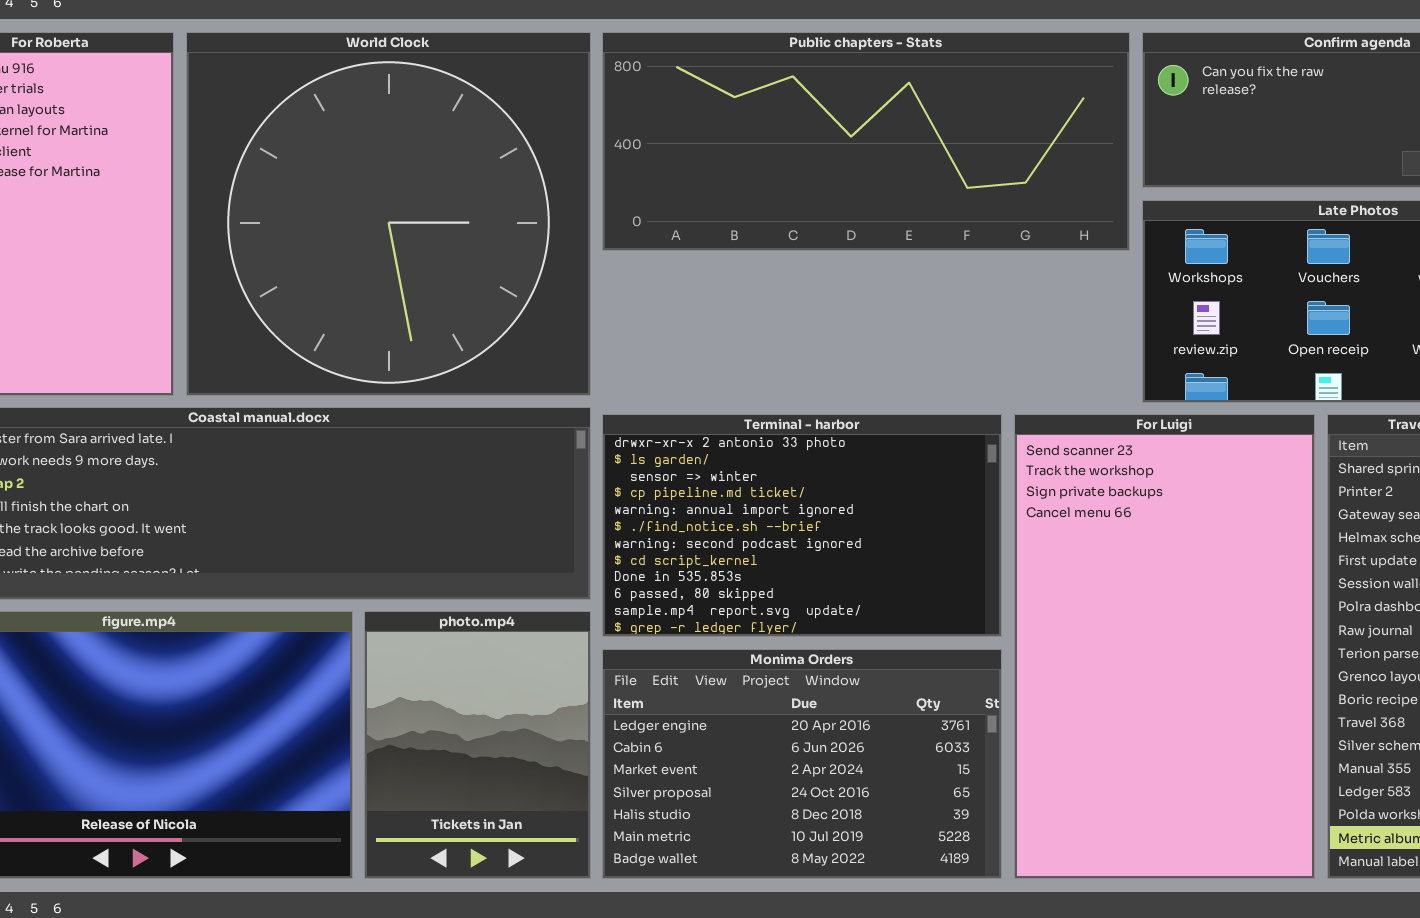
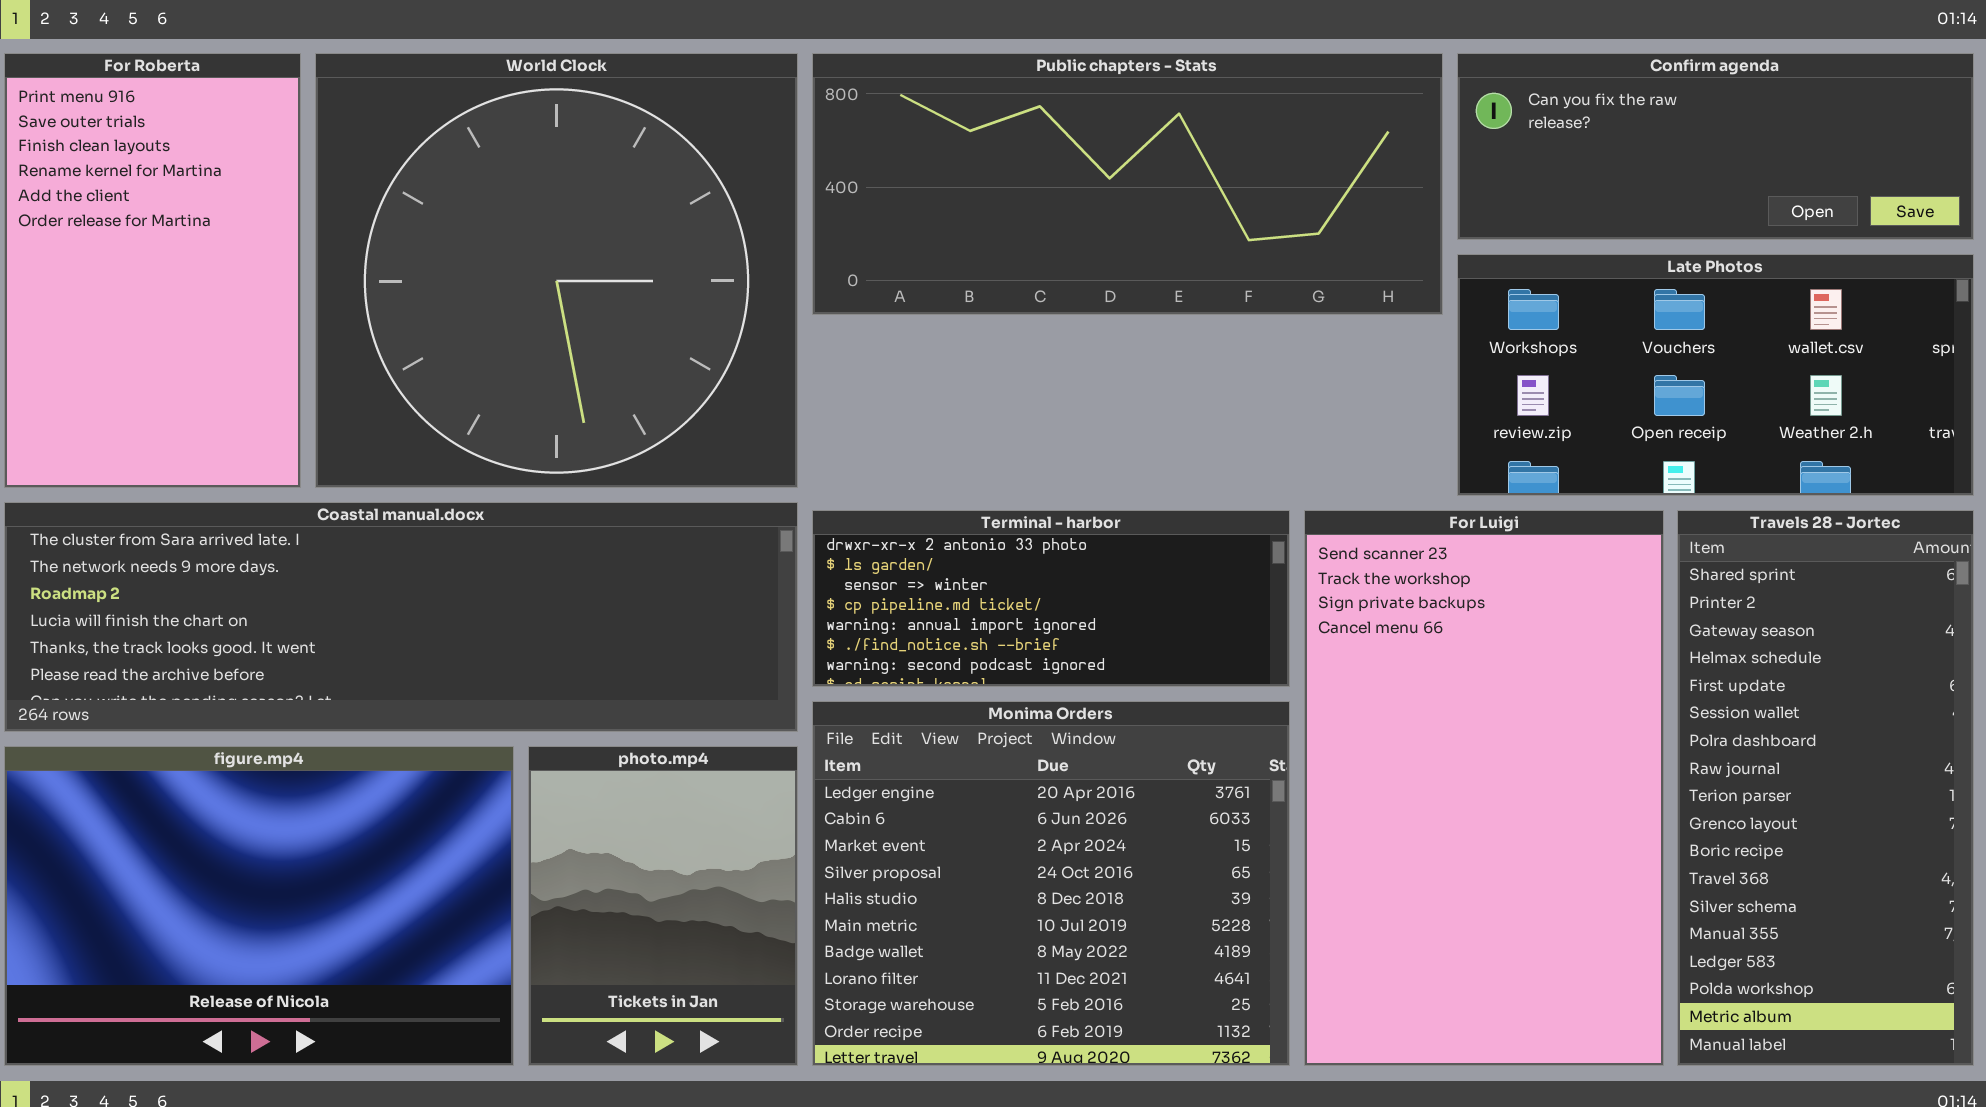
Terminal - harbor: [602,414,1002,637] -> [812,510,1290,687], resized
Monima Orders: [602,649,1002,879] -> [812,701,1290,1066], resized

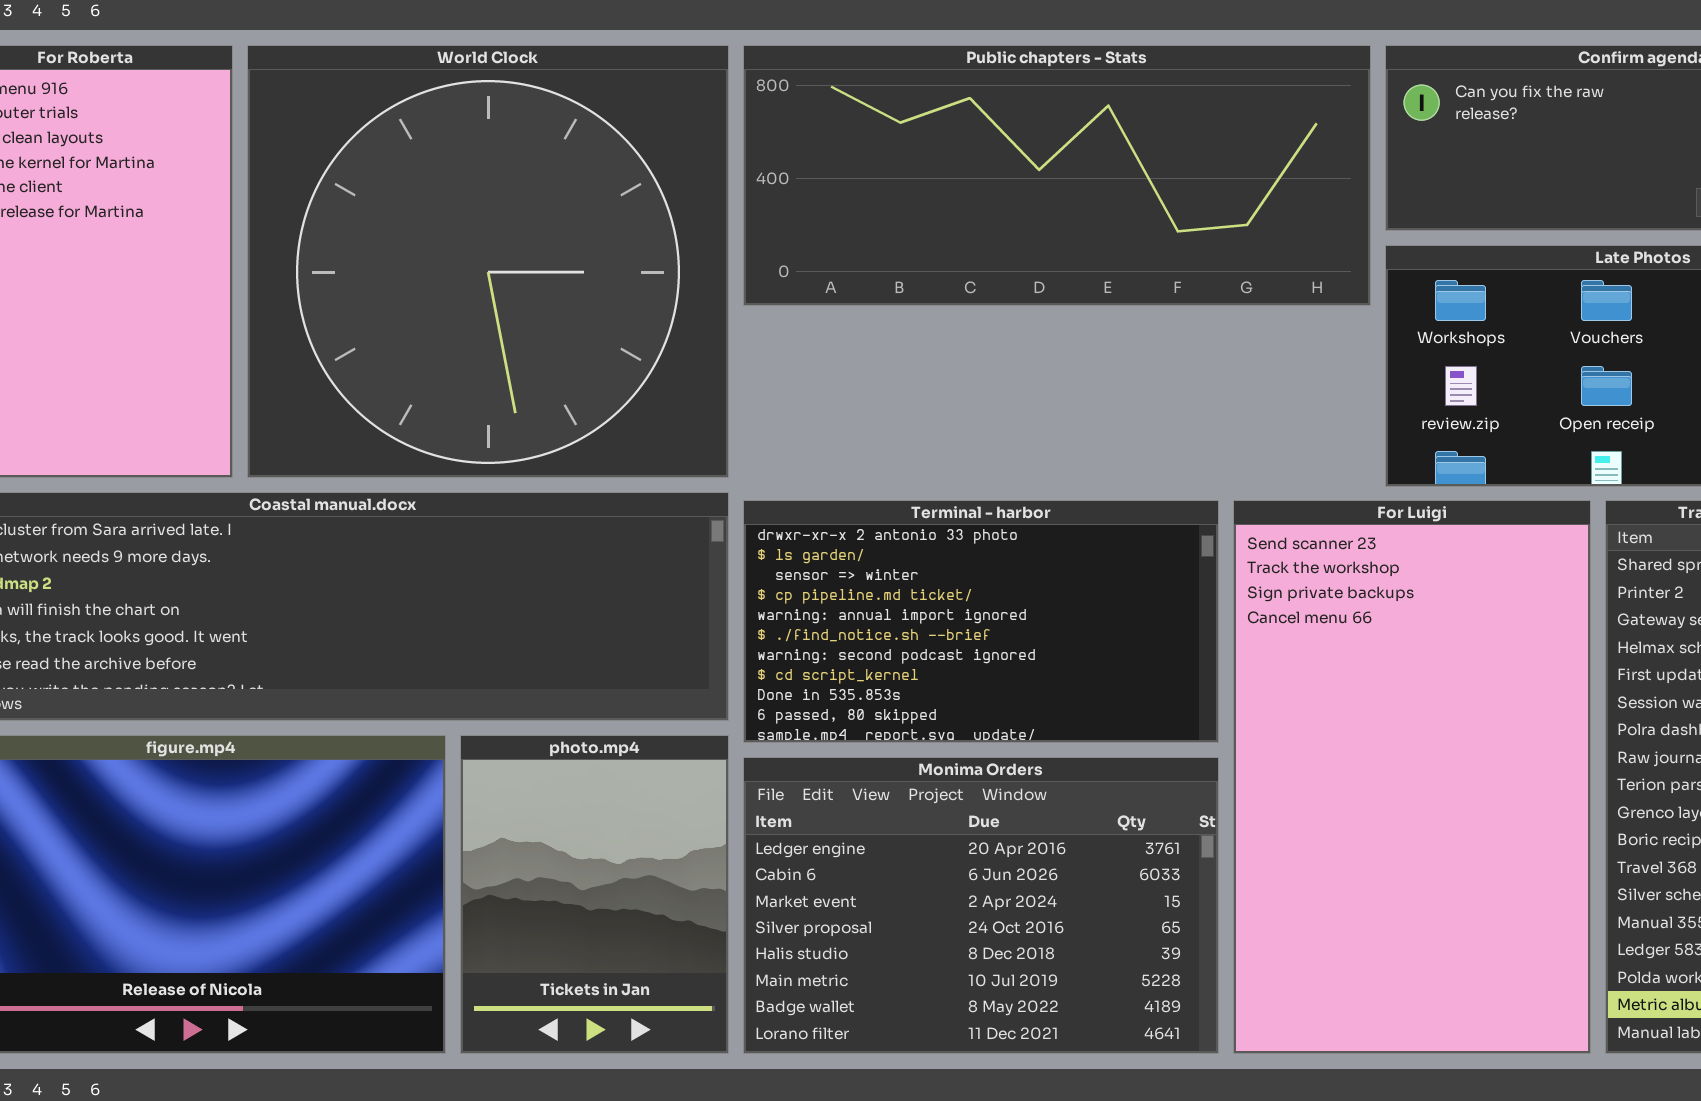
Terminal - harbor: [812,510,1290,687] -> [743,500,1219,743], resized
Monima Orders: [812,701,1290,1066] -> [743,757,1219,1054], resized

